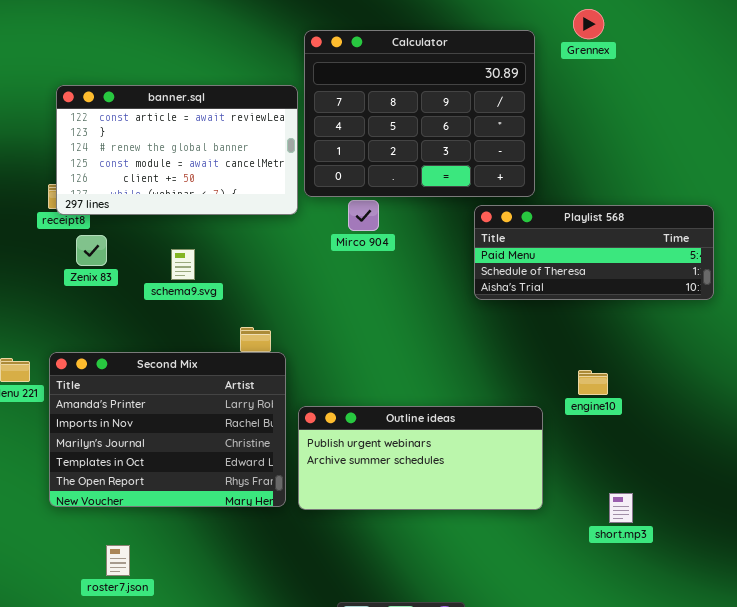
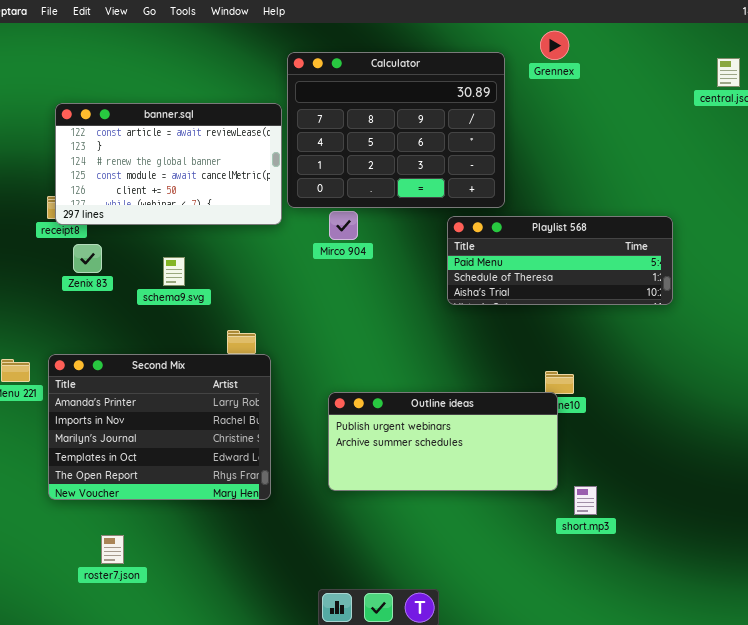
Outline ideas: [298,406,543,510] -> [328,392,558,491], moved

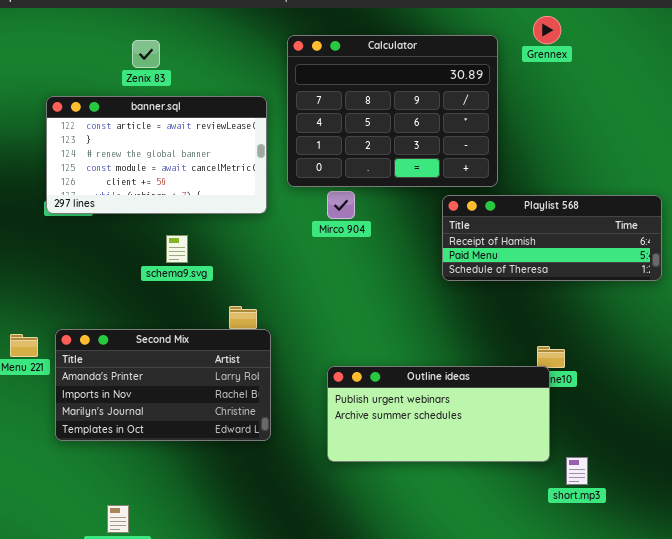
banner.sql: [55,103,282,225] -> [46,96,267,214], moved
Playlist 568: [447,216,673,305] -> [442,195,662,281], scrolled up 1 row
Zenix 83: [73,244,102,273] -> [132,40,160,68], moved
Second Mix: [48,354,271,500] -> [55,329,271,441], resized

